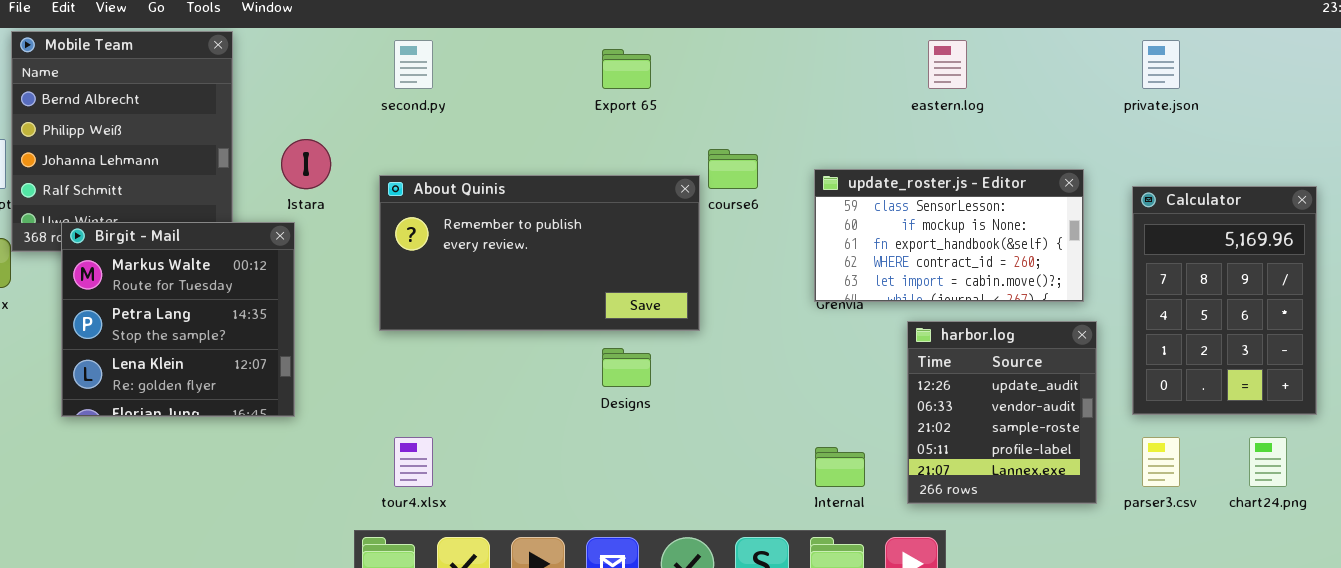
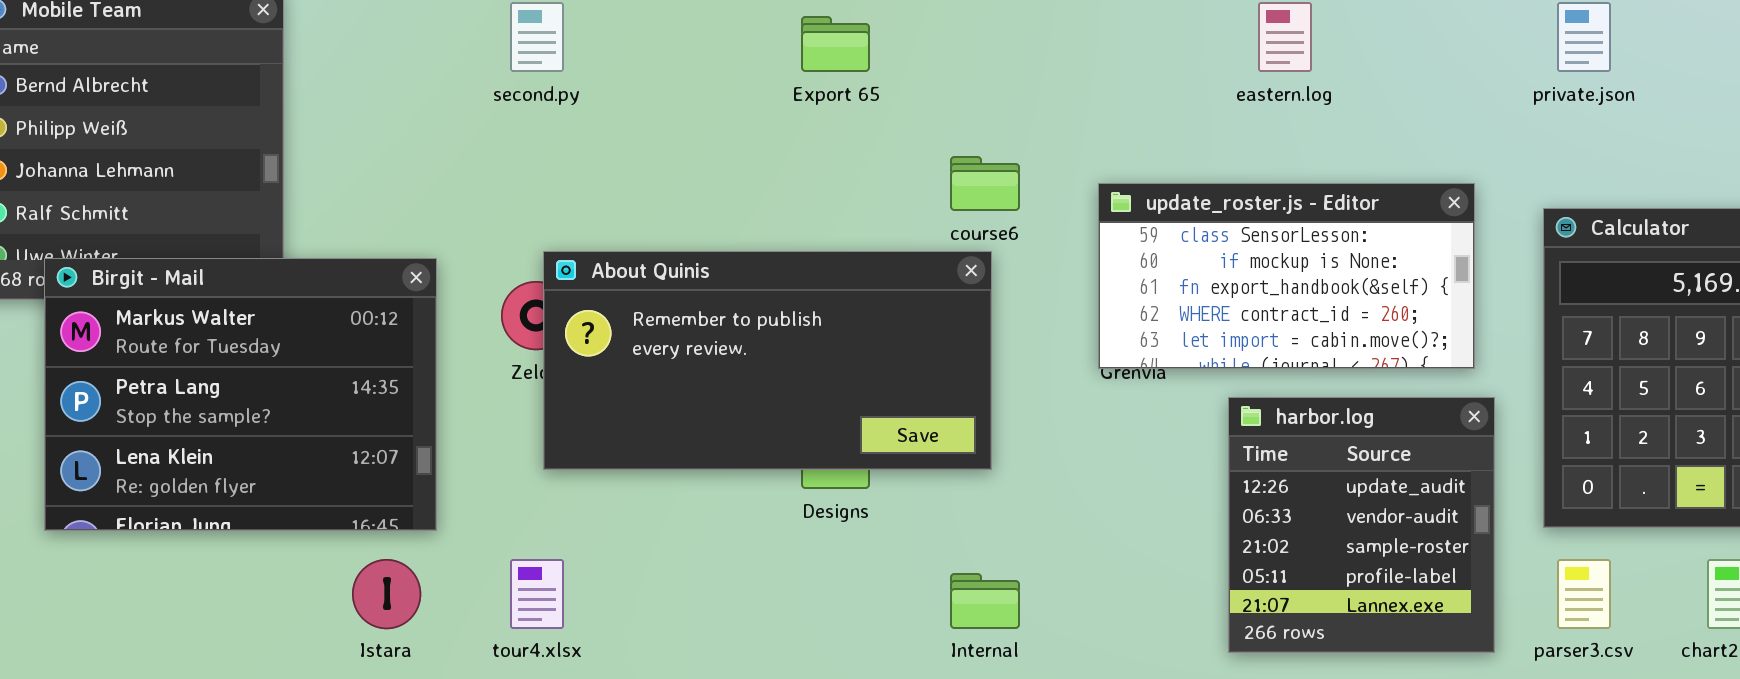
Istara: [281,139,331,189] -> [352,559,421,629], moved
About Quinis: [379,175,700,331] -> [543,251,992,470], moved
Birgit - Mail: [61,222,295,417] -> [44,258,437,531], resized
Internal: [815,447,865,487] -> [950,573,1020,629], moved

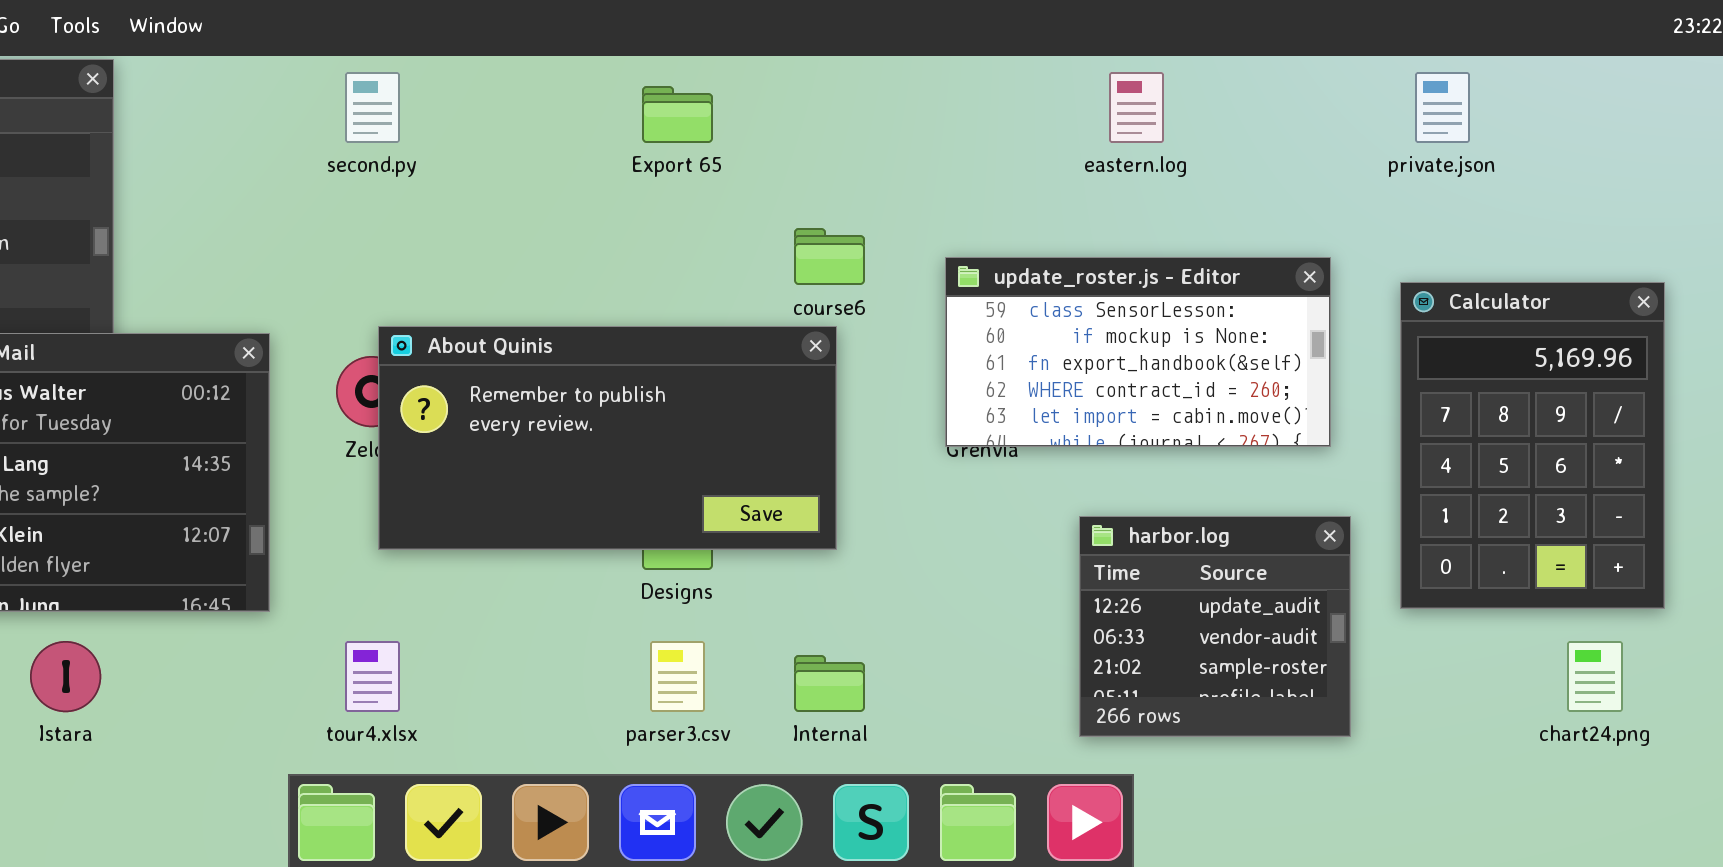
harbor.log: [1228,397,1495,653] -> [1079,516,1351,737], resized
Istara: [352,559,421,629] -> [30,641,101,712], moved
parser3.csv: [1557,559,1611,629] -> [650,641,705,712], moved

